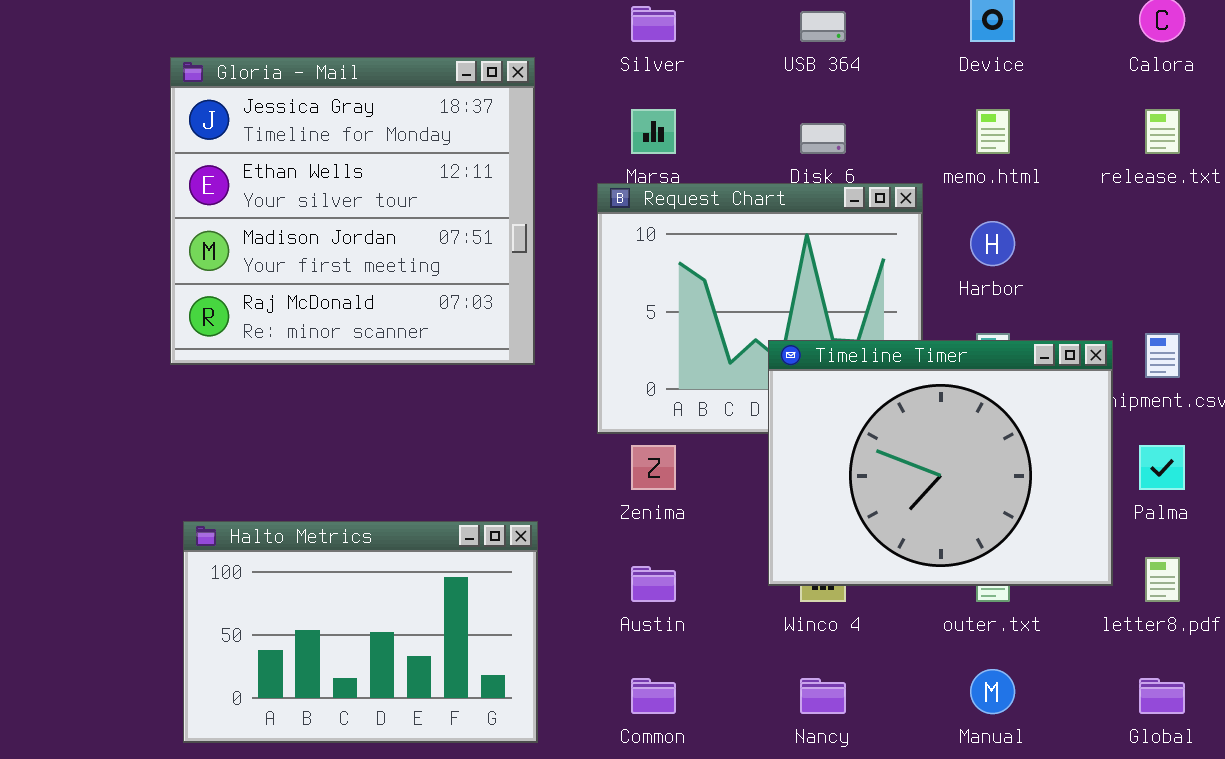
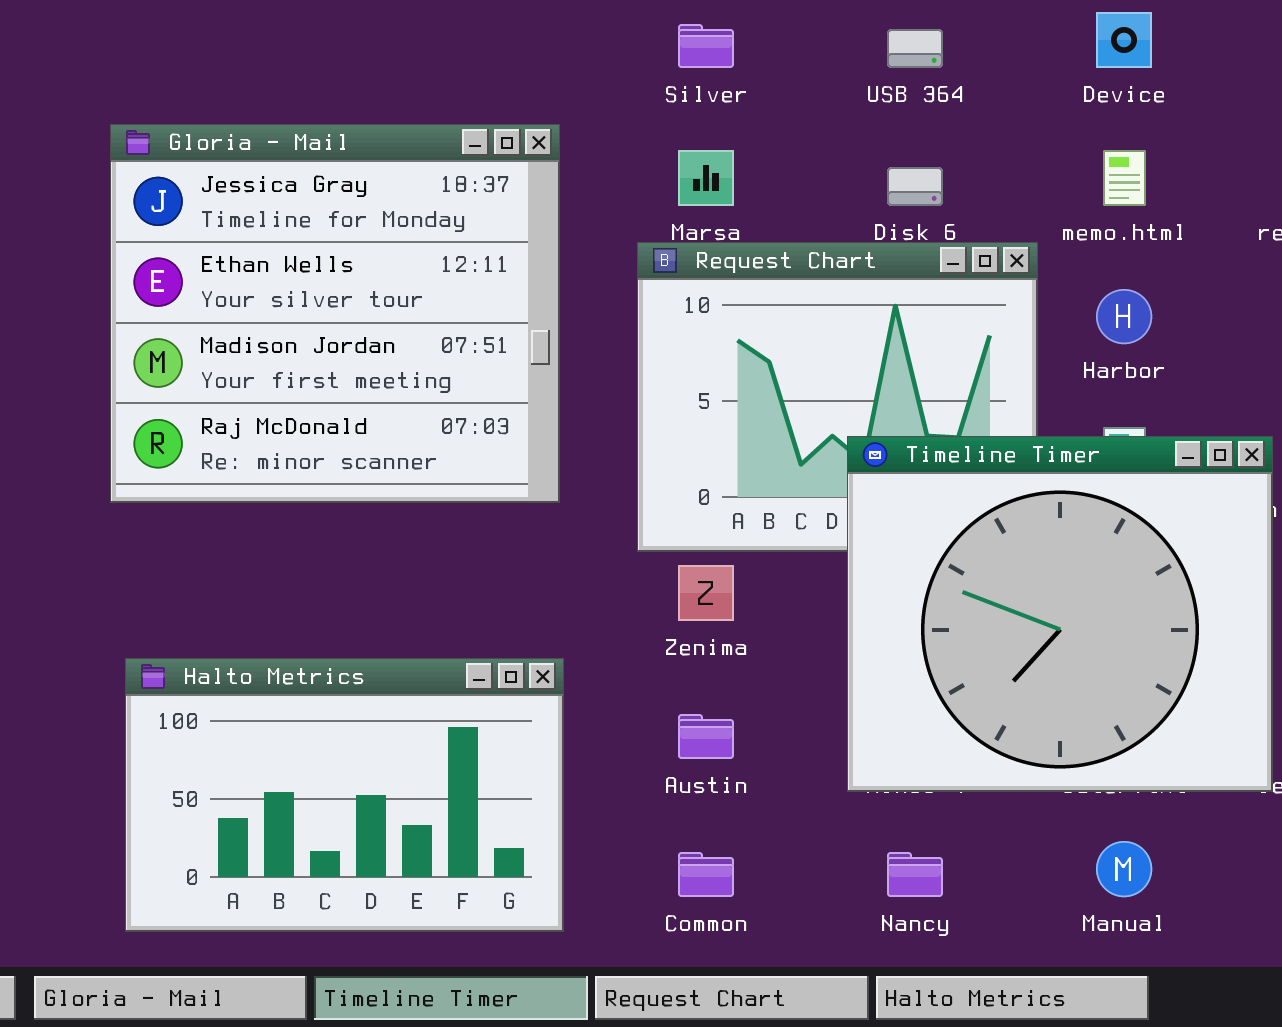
Gloria - Mail: [170,57,535,365] -> [110,124,560,503], moved
Timeline Timer: [768,340,1113,586] -> [847,436,1273,792], resized

